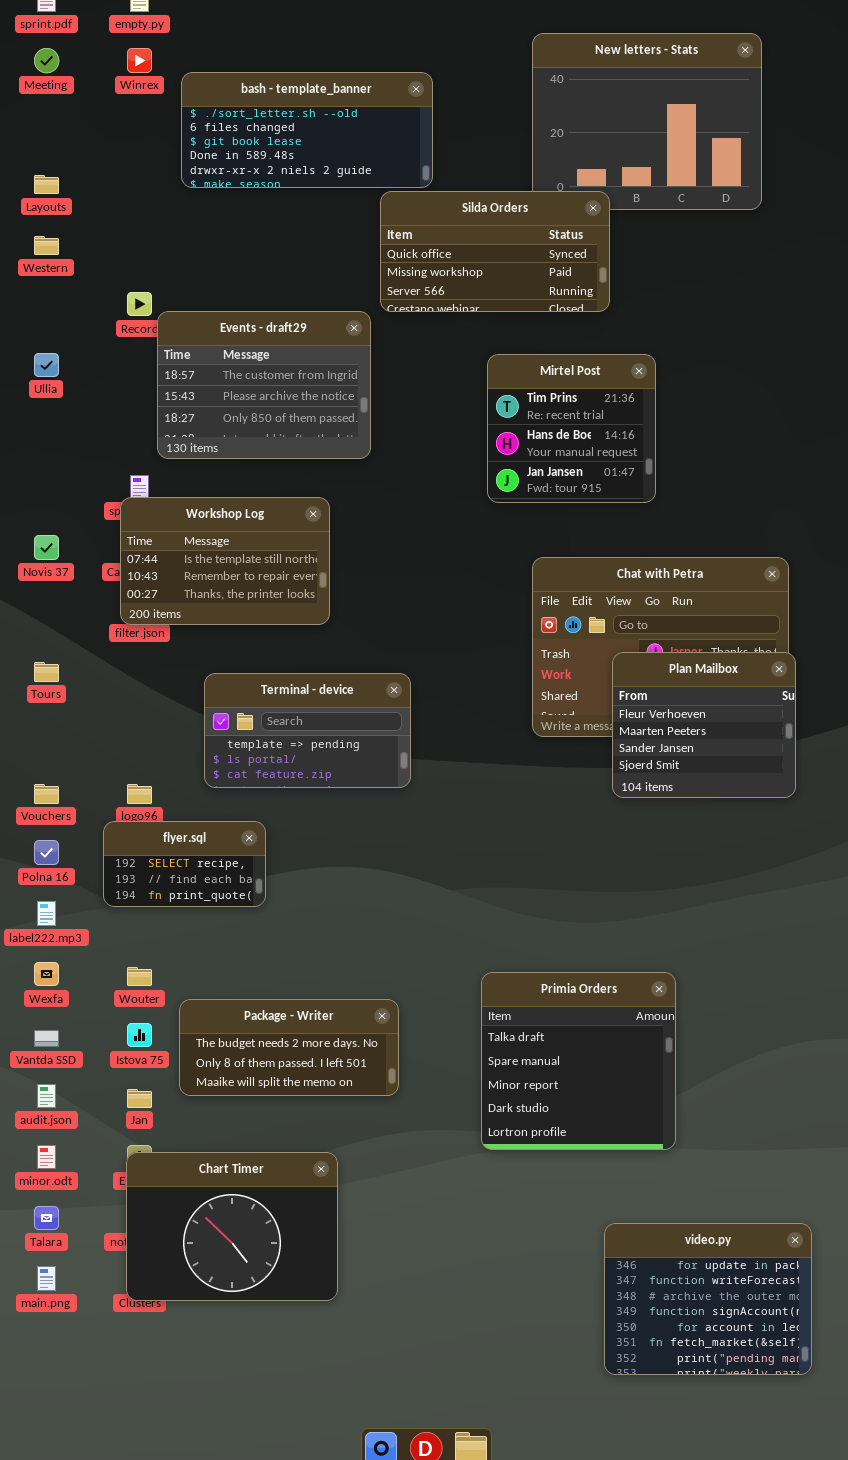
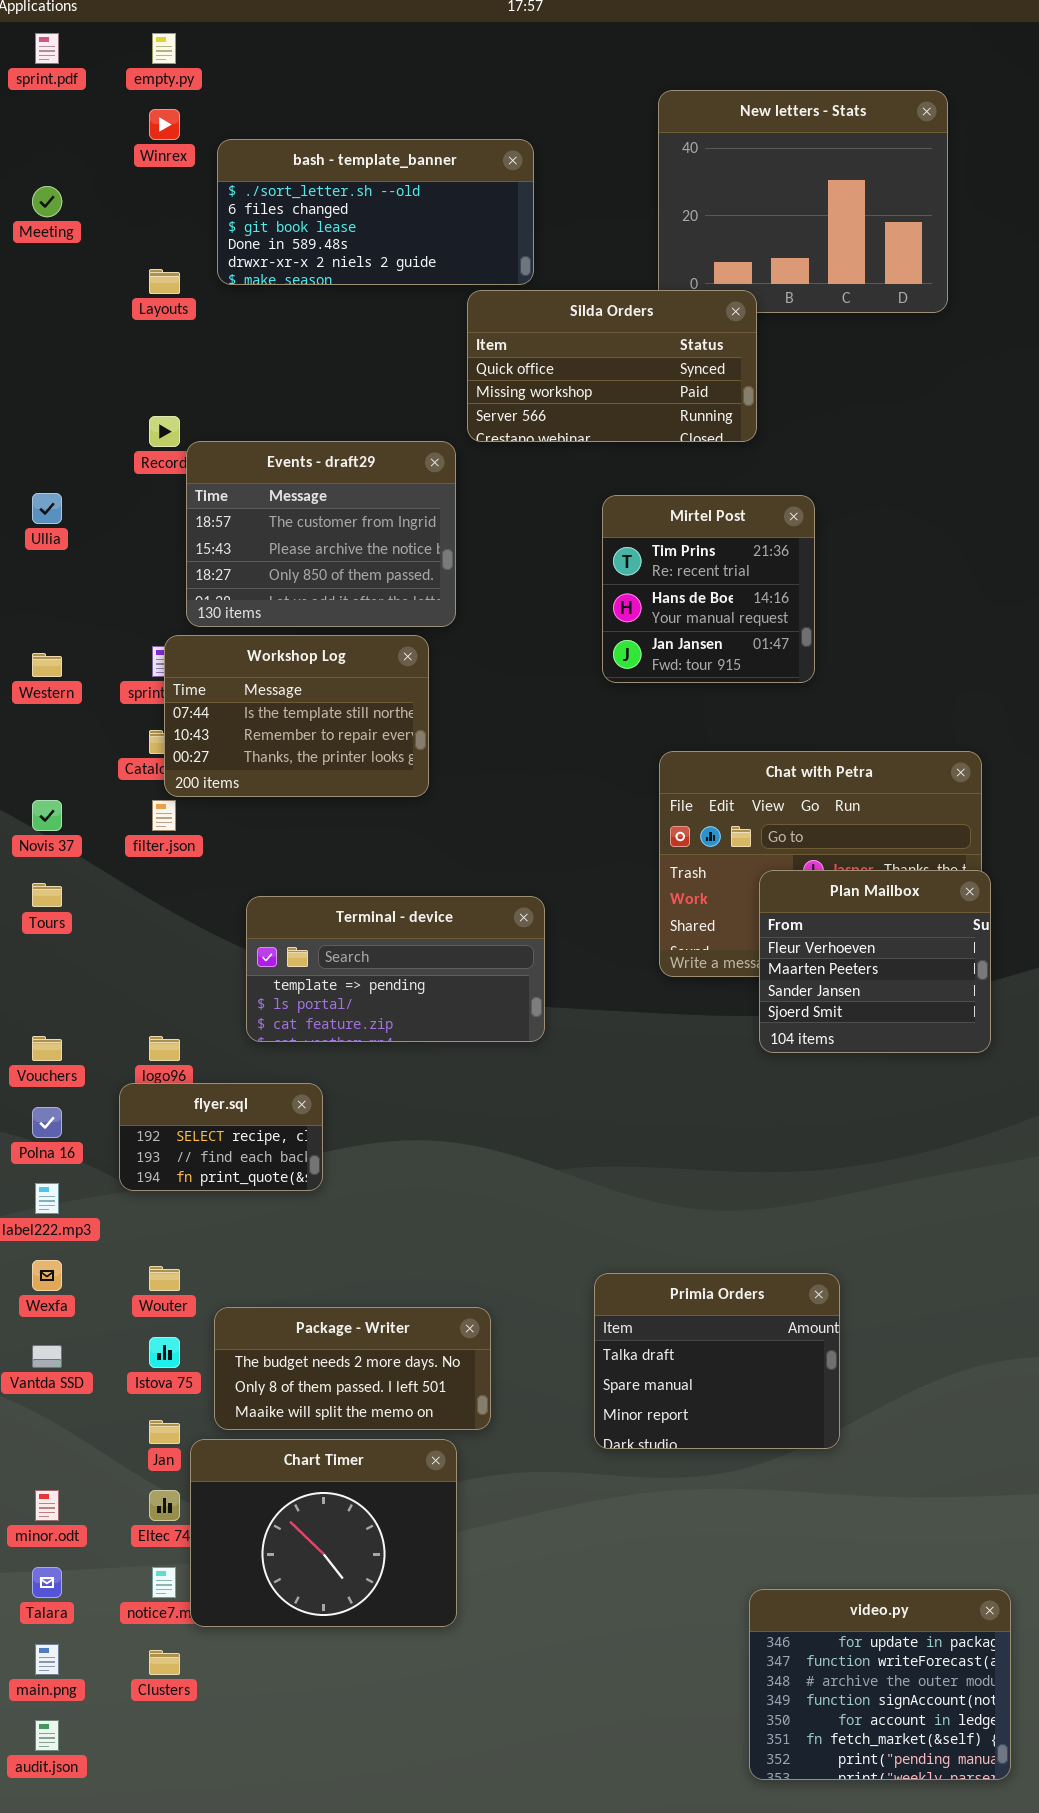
Meeting: [34,48,59,73] -> [32,186,62,217], moved
Layouts: [34,175,59,194] -> [149,269,180,294], moved
Western: [34,236,59,255] -> [32,653,62,677], moved
Workshop Log: [120,497,330,625] -> [164,635,429,797], moved
Novis 37: [34,535,59,560] -> [32,800,62,831], moved
Terminal - device: [204,673,411,788] -> [246,896,545,1042], resized
Primia Orders: [481,972,676,1150] -> [594,1273,840,1449], resized
audit.json: [37,1084,56,1108] -> [35,1720,59,1751], moved
Chart Timer: [126,1152,338,1301] -> [190,1439,457,1627], moved

